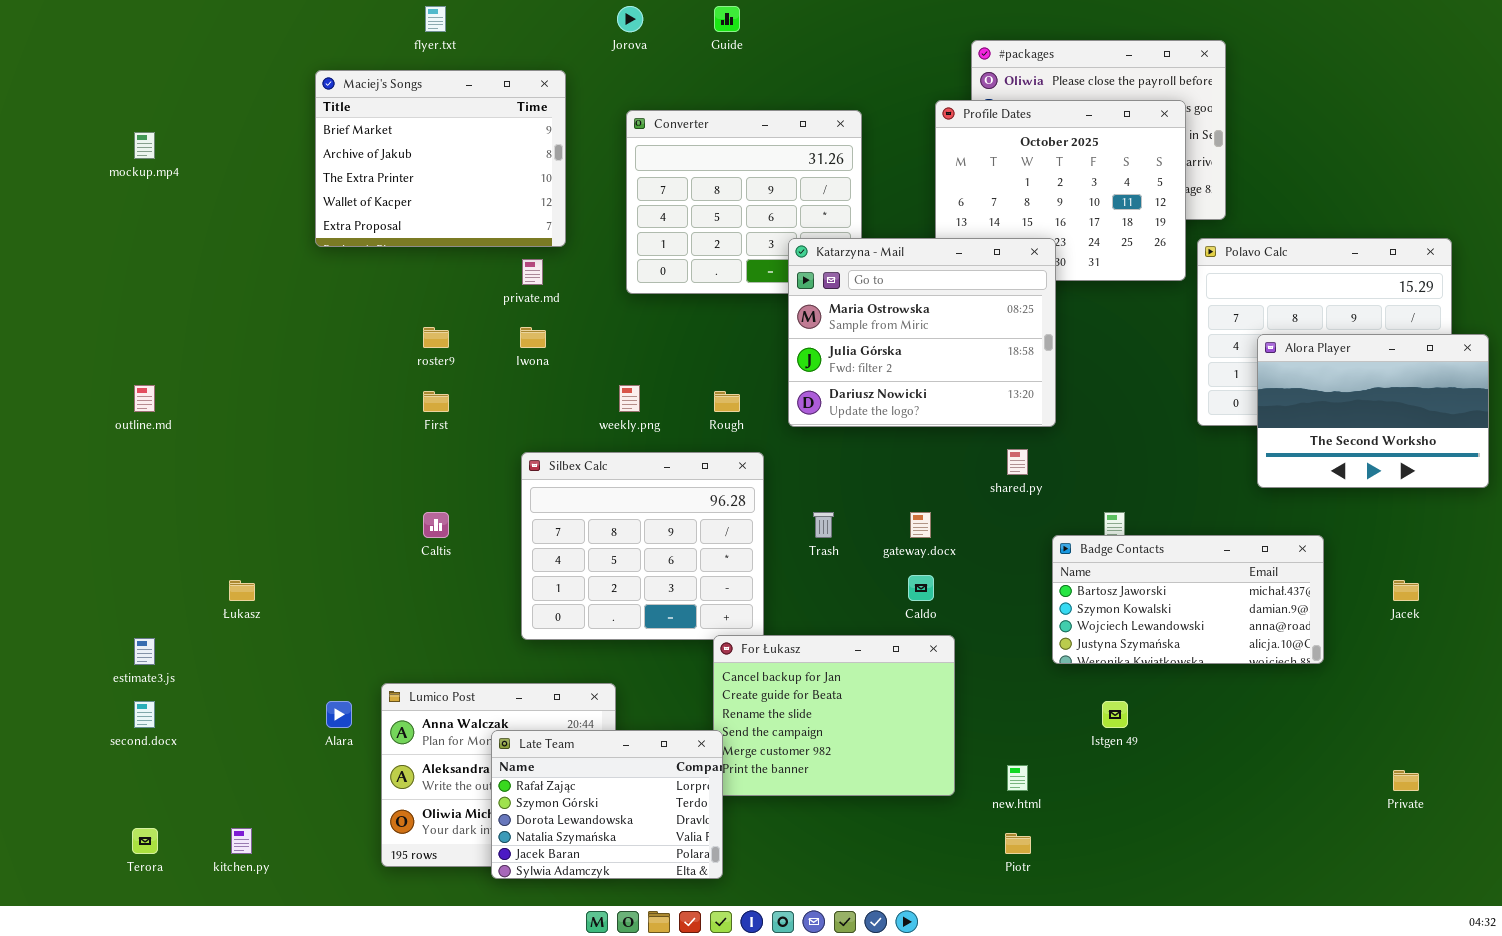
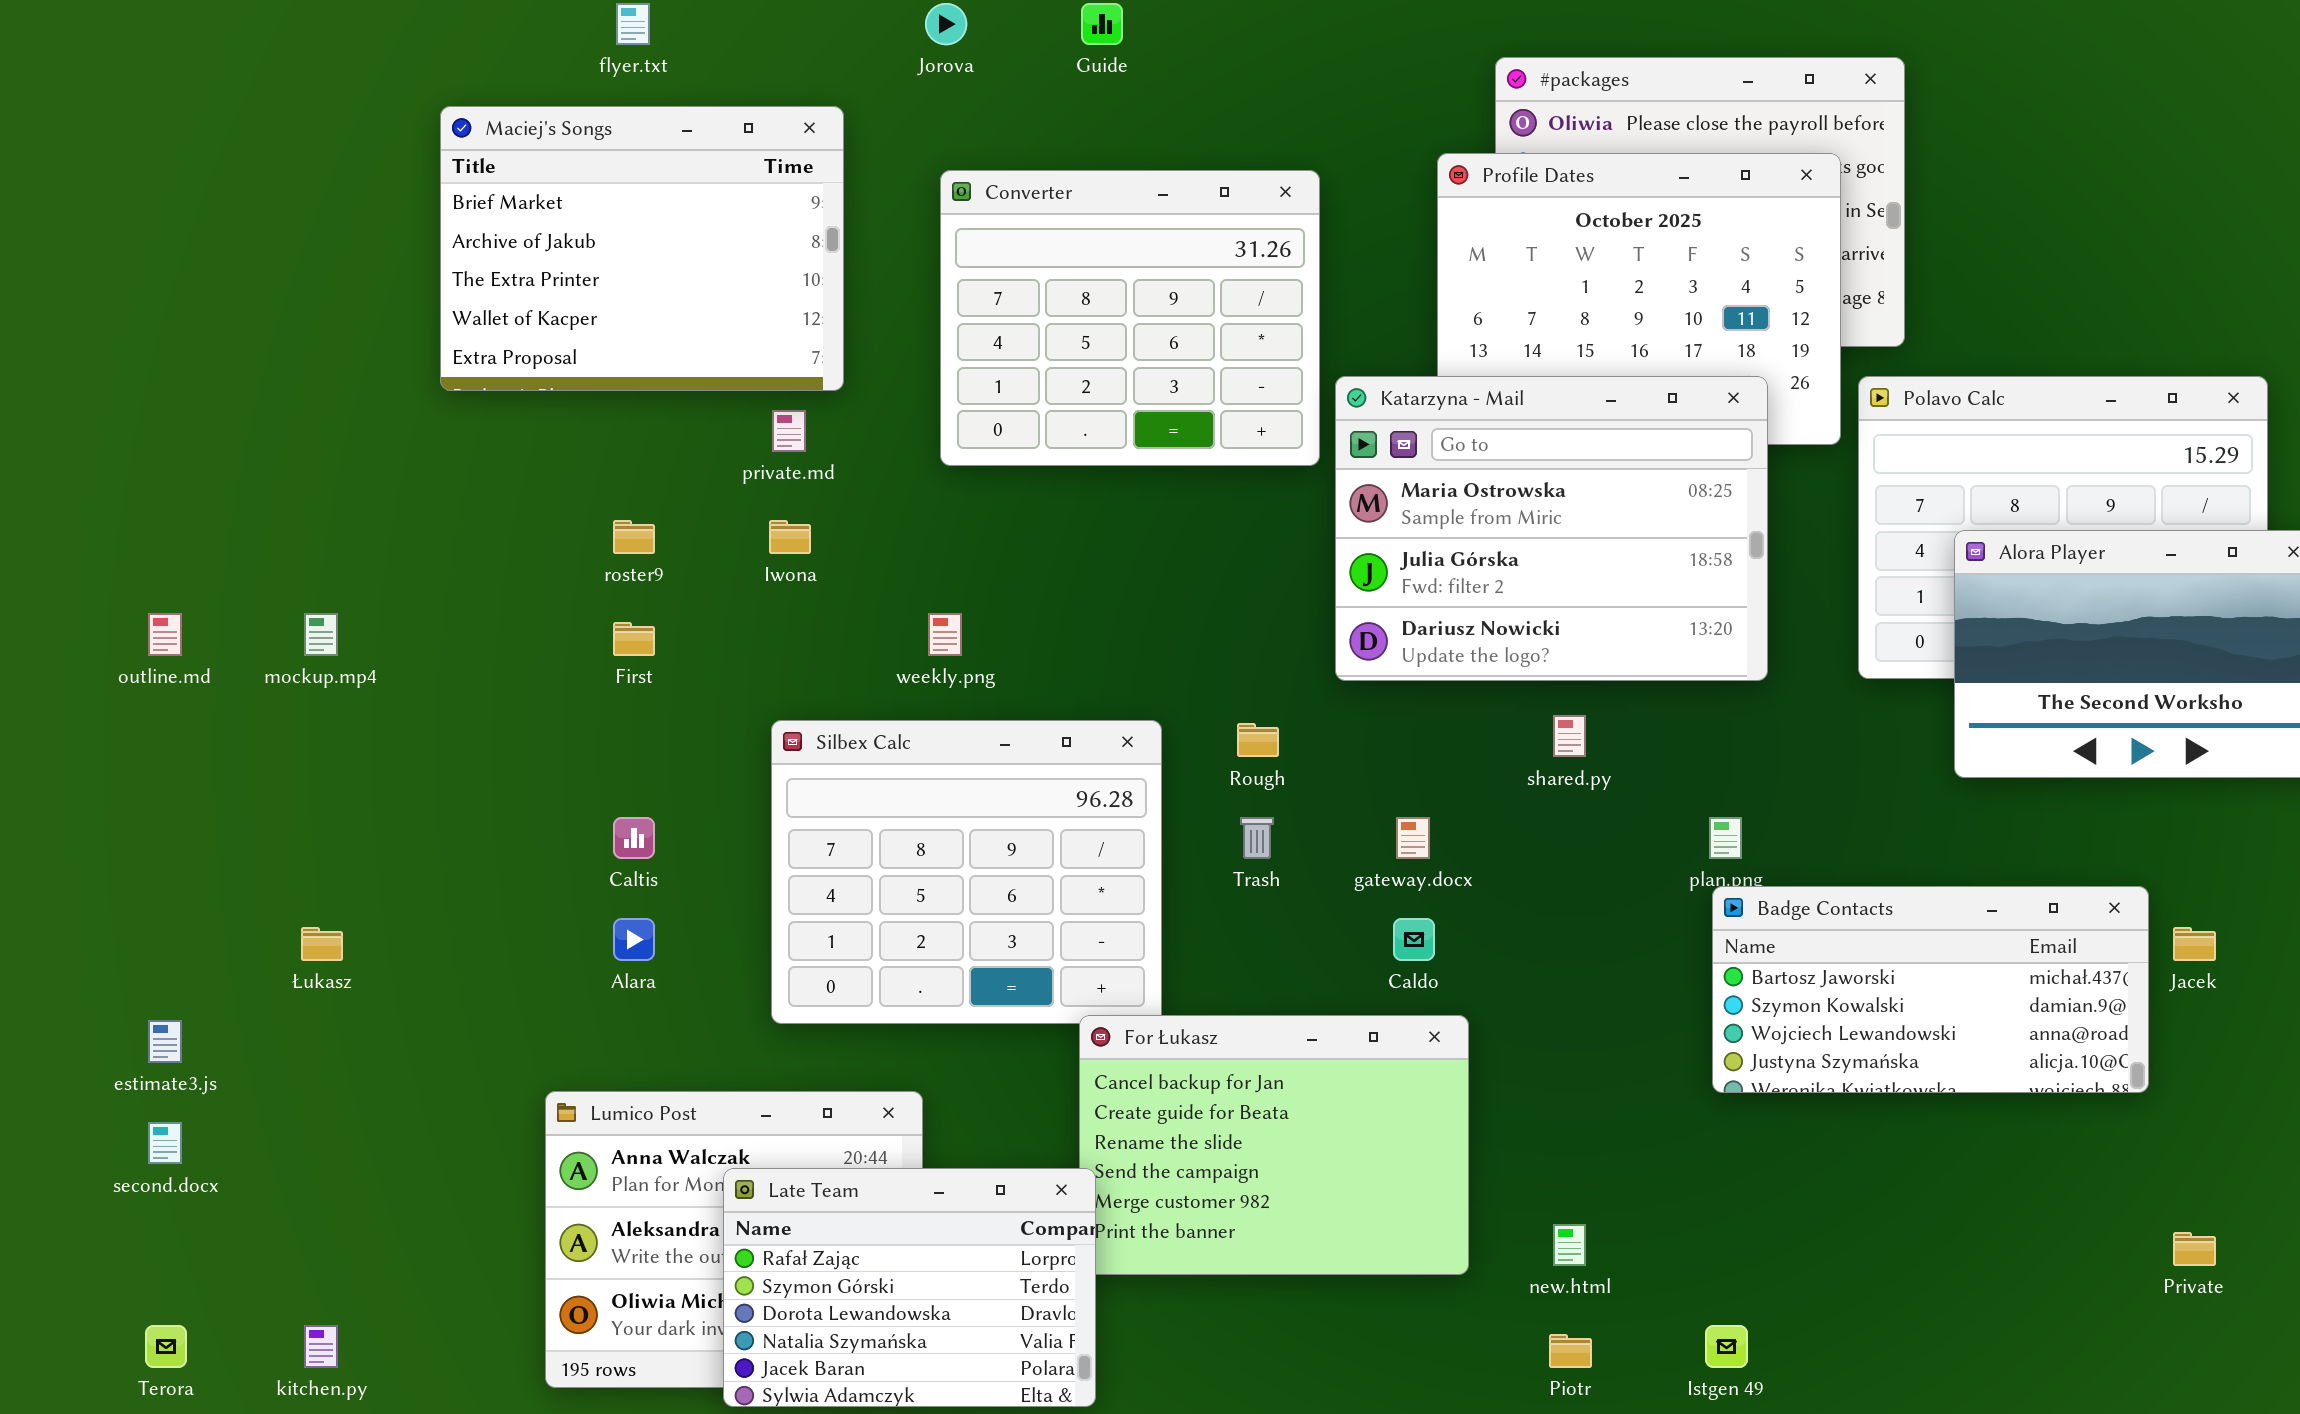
mockup.mp4: [134,132,155,159] -> [304,613,338,656], moved
Katarzyna - Mail: [788,238,1056,427] -> [1335,376,1768,681], moved
Rough: [714,391,740,412] -> [1237,723,1279,757], moved
Badge Contacts: [1052,535,1324,664] -> [1712,886,2149,1093], moved
Alara: [326,701,352,728] -> [613,918,655,961], moved
Istgen 49: [1102,701,1128,728] -> [1705,1325,1748,1368], moved

